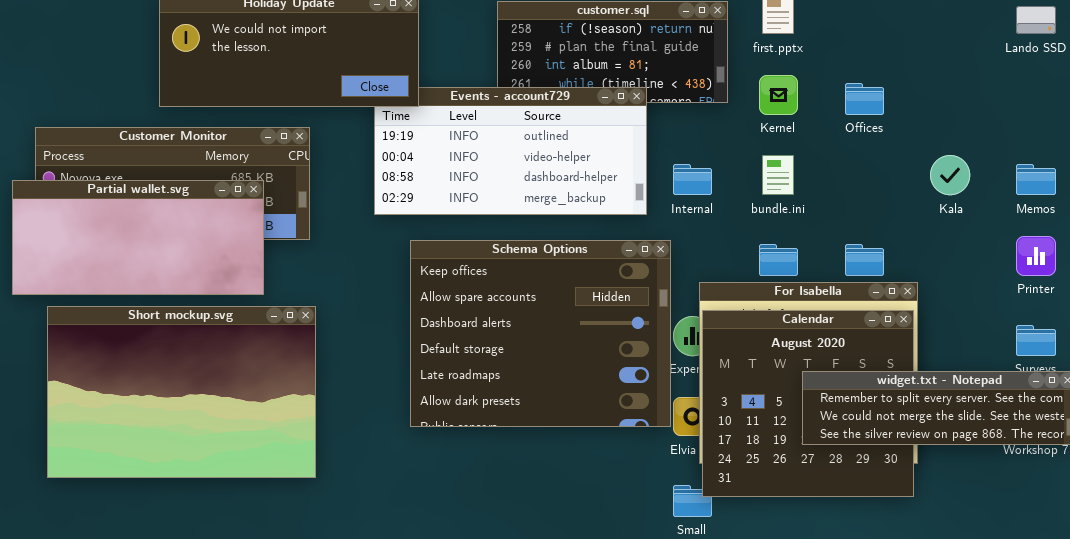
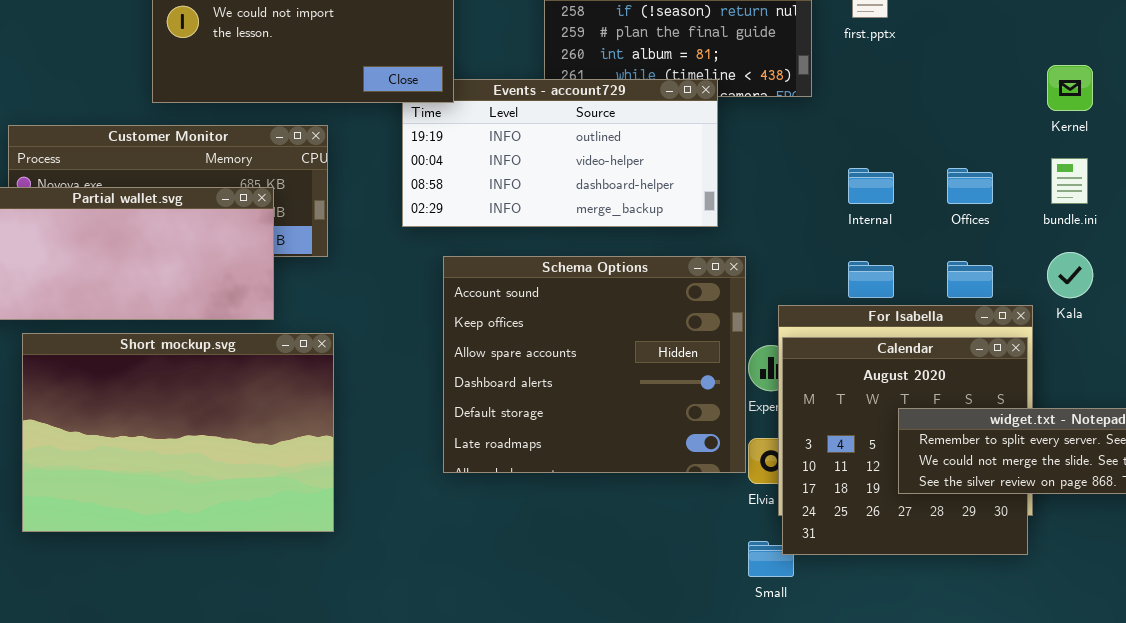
Kernel: [759,75,798,115] -> [1047,65,1093,111], moved
Offices: [845,83,884,115] -> [947,168,993,204], moved
bundle.ini: [762,155,794,195] -> [1051,158,1088,204], moved
Kala: [930,155,970,195] -> [1047,252,1093,298], moved
Internal: [673,164,712,195] -> [848,168,894,204], moved
Schema Options: [410,240,671,427] -> [443,256,746,473], scrolled up 1 row

